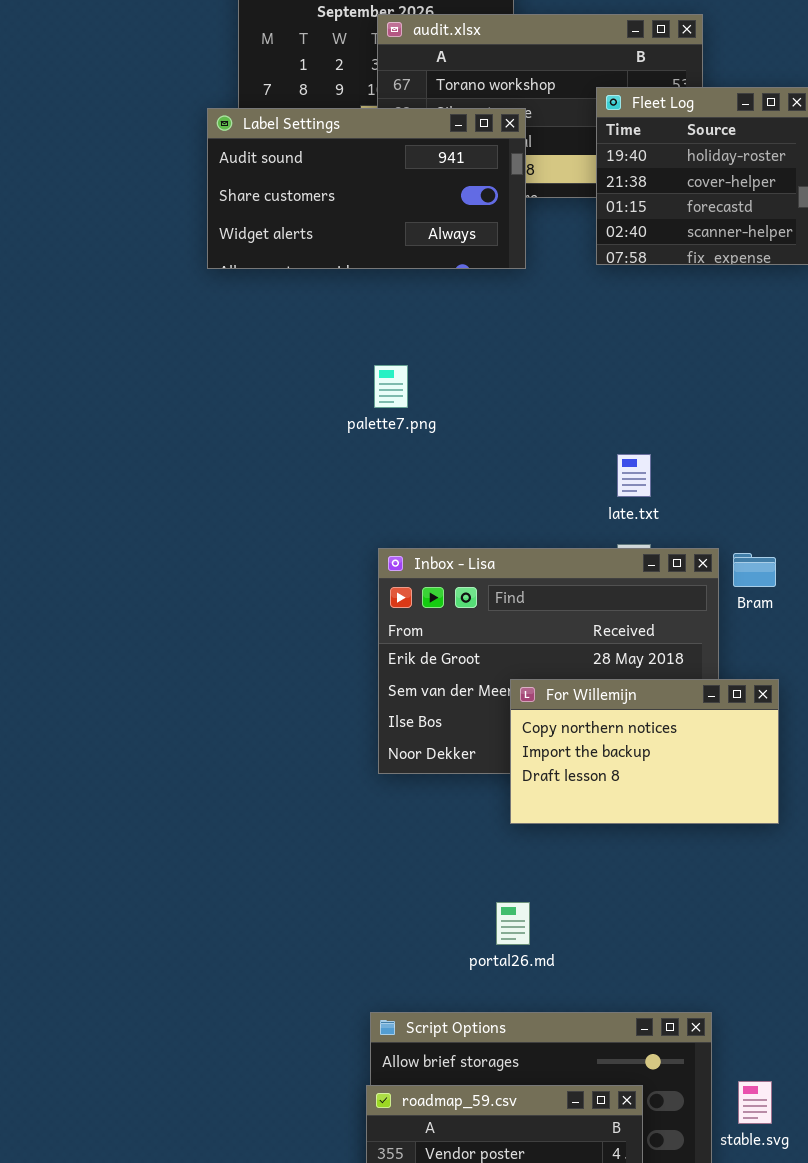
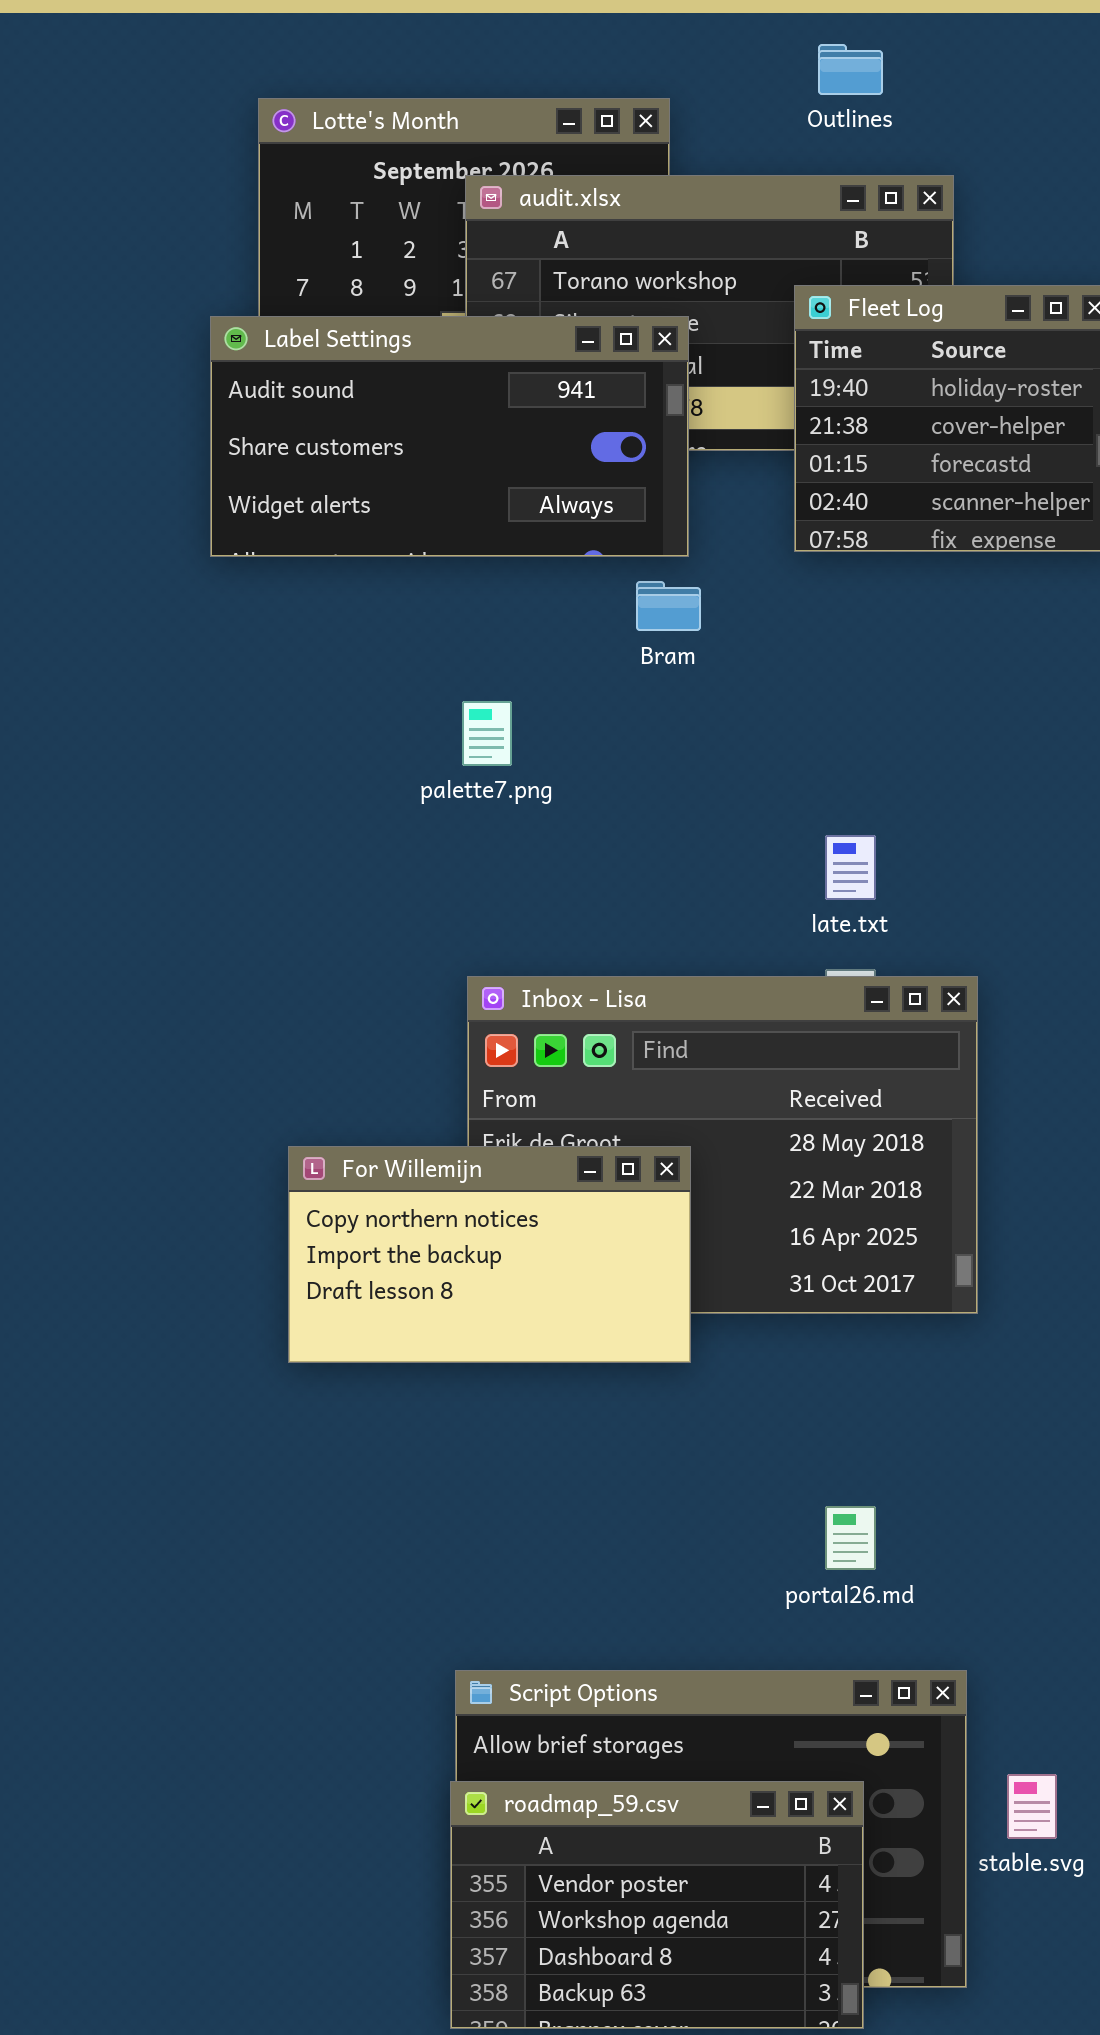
Bram: [733,553,776,587] -> [636,581,701,631], moved
For Willemijn: [510,679,779,824] -> [288,1146,691,1363], moved
portal26.md: [496,902,530,945] -> [825,1506,876,1570], moved

